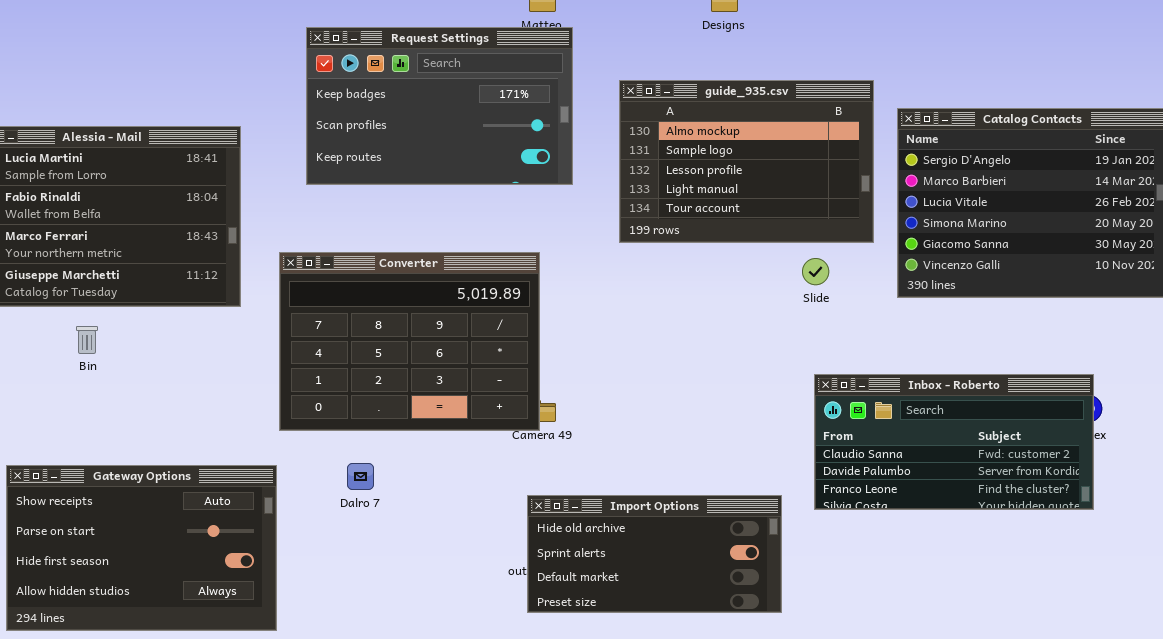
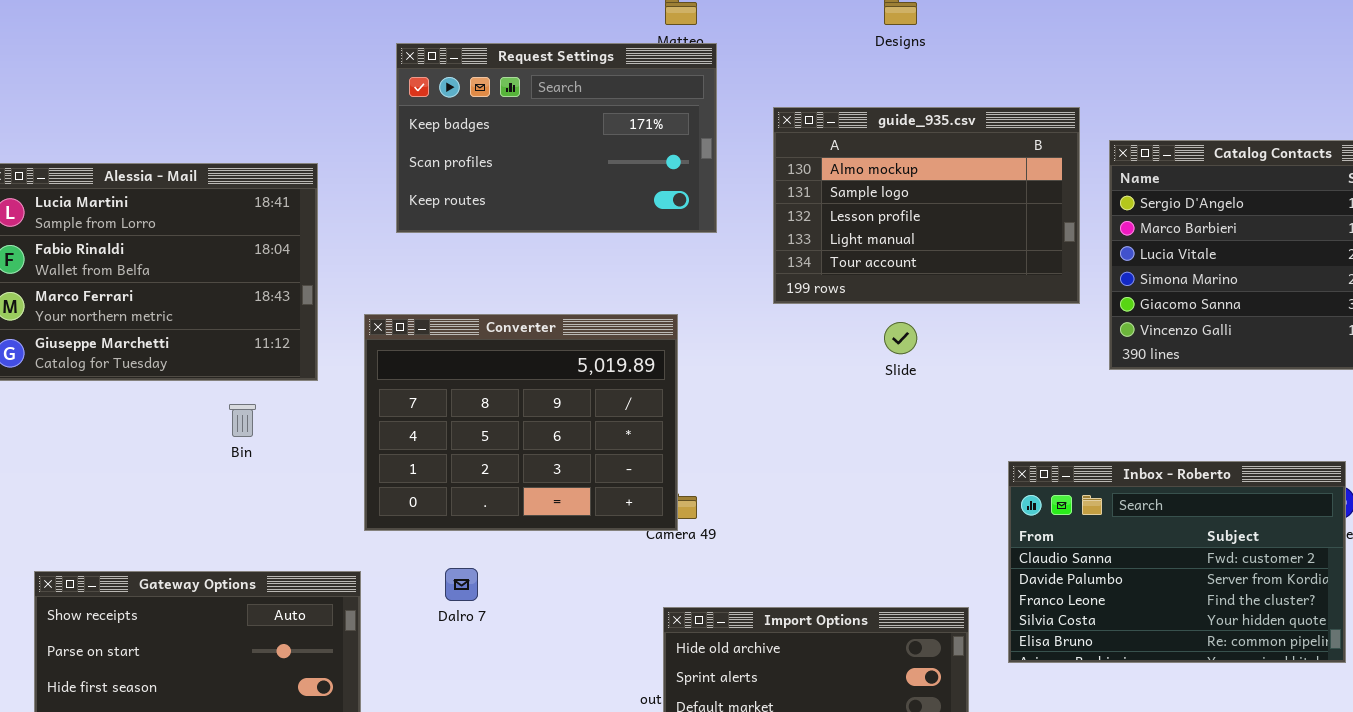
Slide: [802,258,829,285] -> [884,322,917,354], moved
Bin: [76,326,98,354] -> [229,404,256,437], moved
Inbox - Roberto: [814,374,1094,510] -> [1008,461,1346,663], resized

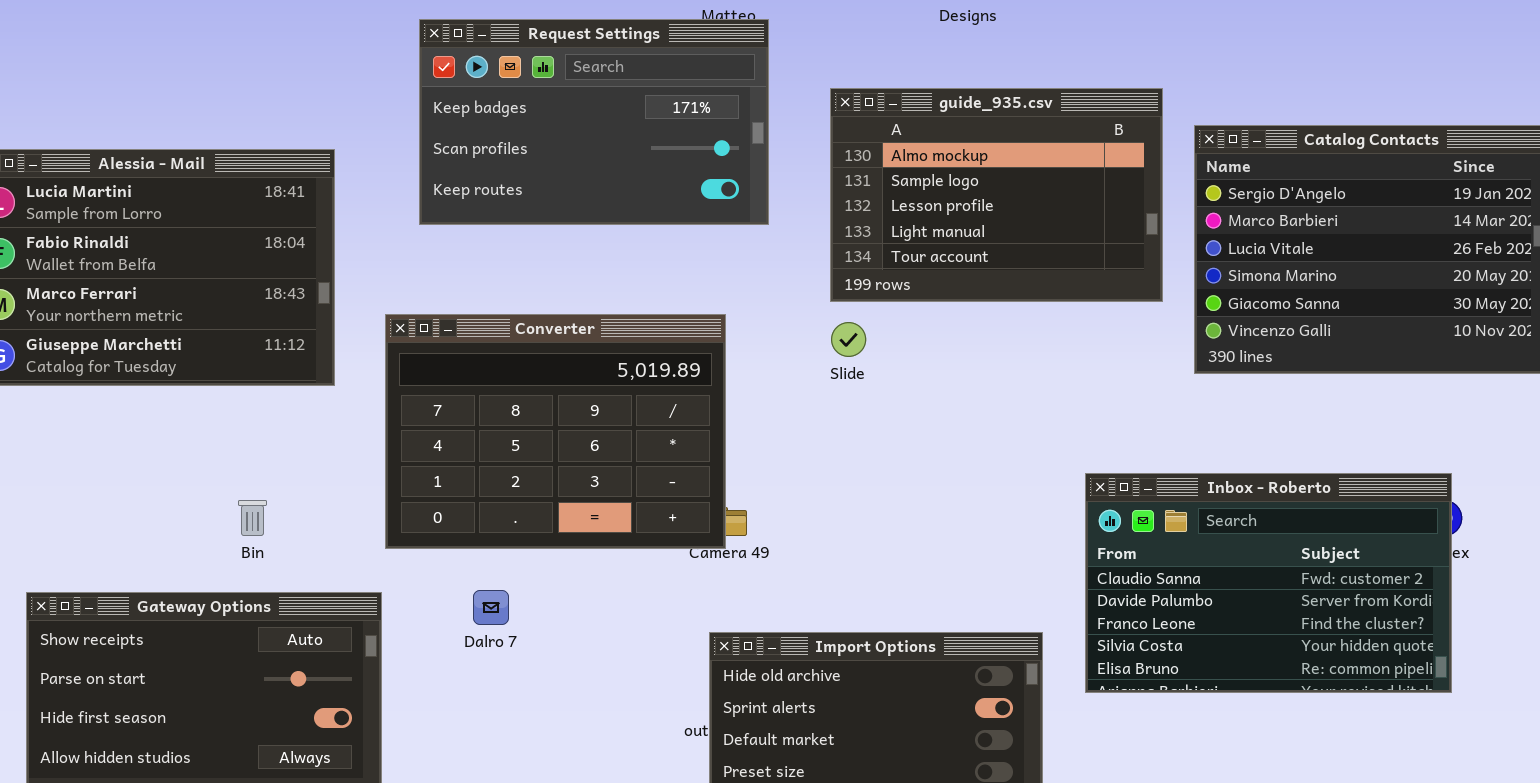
Slide: [884,322,917,354] -> [831,322,866,357], moved
Bin: [229,404,256,437] -> [238,500,267,536], moved

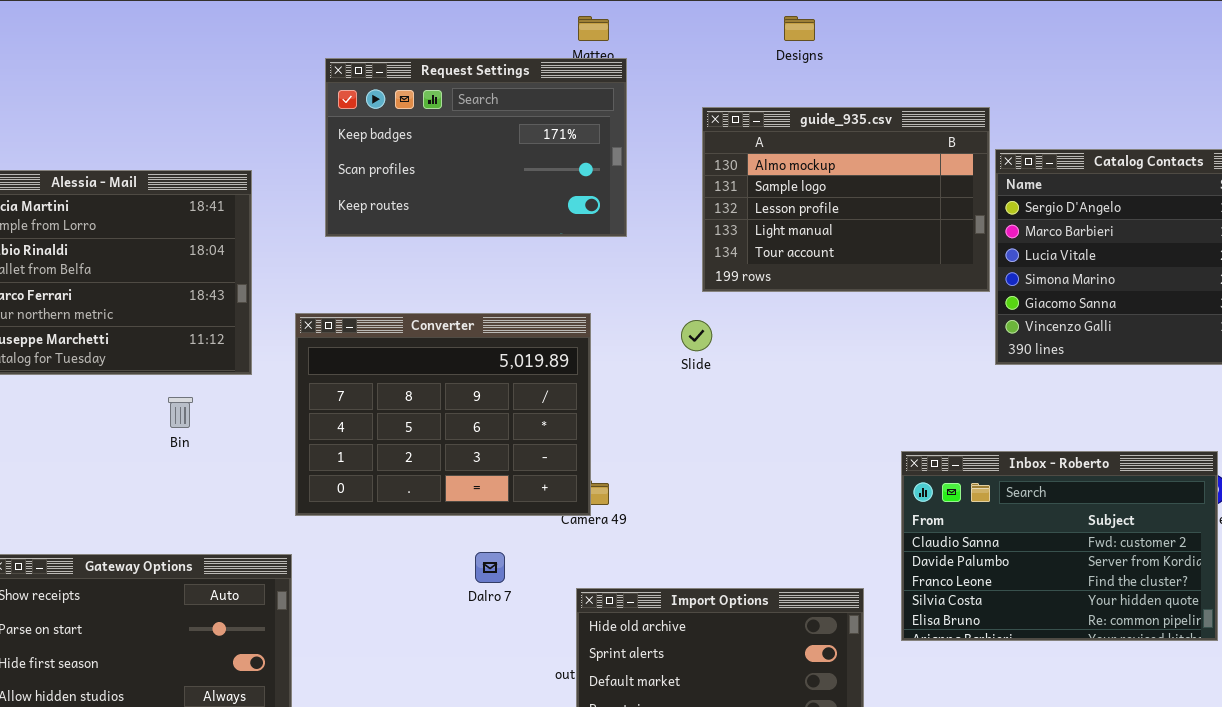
guide_935.csv: [830,88,1163,302] -> [702,107,990,292], moved
Bin: [238,500,267,536] -> [168,397,193,428], moved
Dalro 7: [473,590,509,625] -> [475,552,505,583], moved

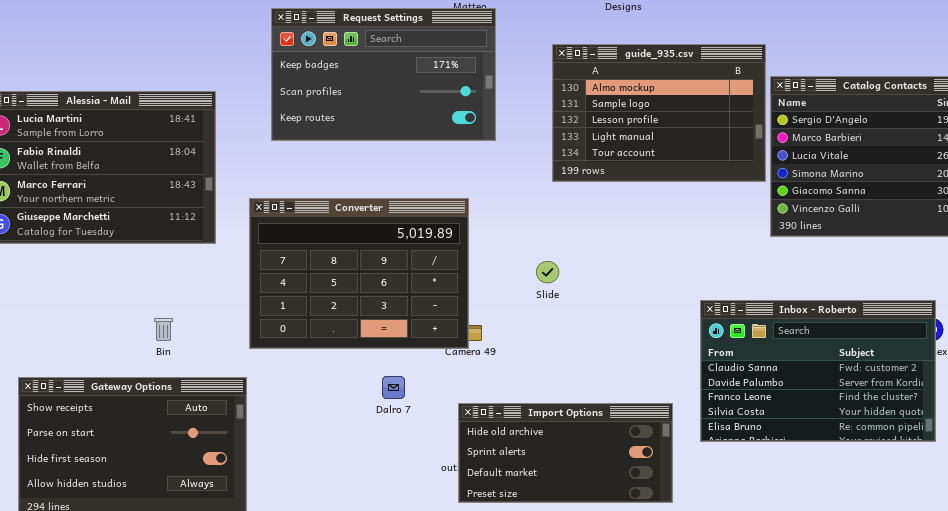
Slide: [681,320,712,351] -> [536,261,559,283], moved
Bin: [168,397,193,428] -> [154,318,173,341], moved

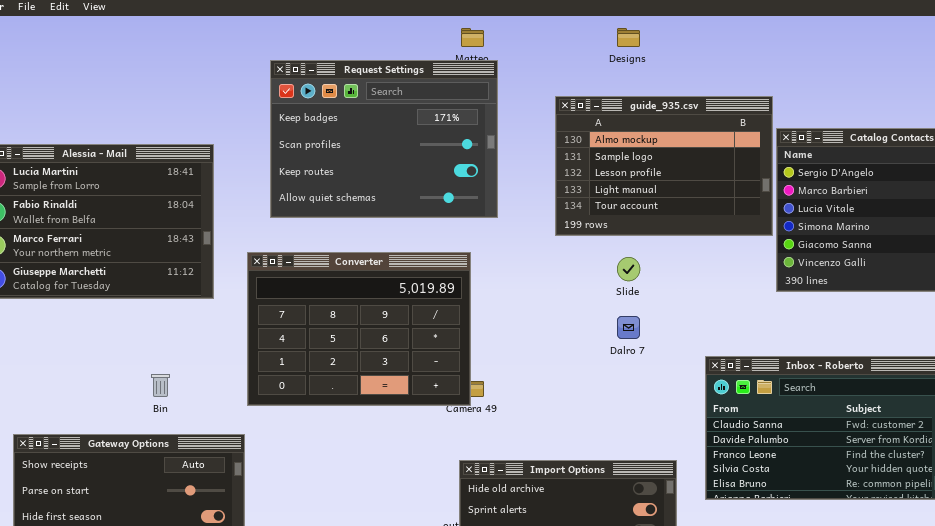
Request Settings: [271,8,496,141] -> [270,60,498,218], resized
Slide: [536,261,559,283] -> [617,257,640,281], moved
Dalro 7: [382,376,405,399] -> [617,316,640,339], moved

